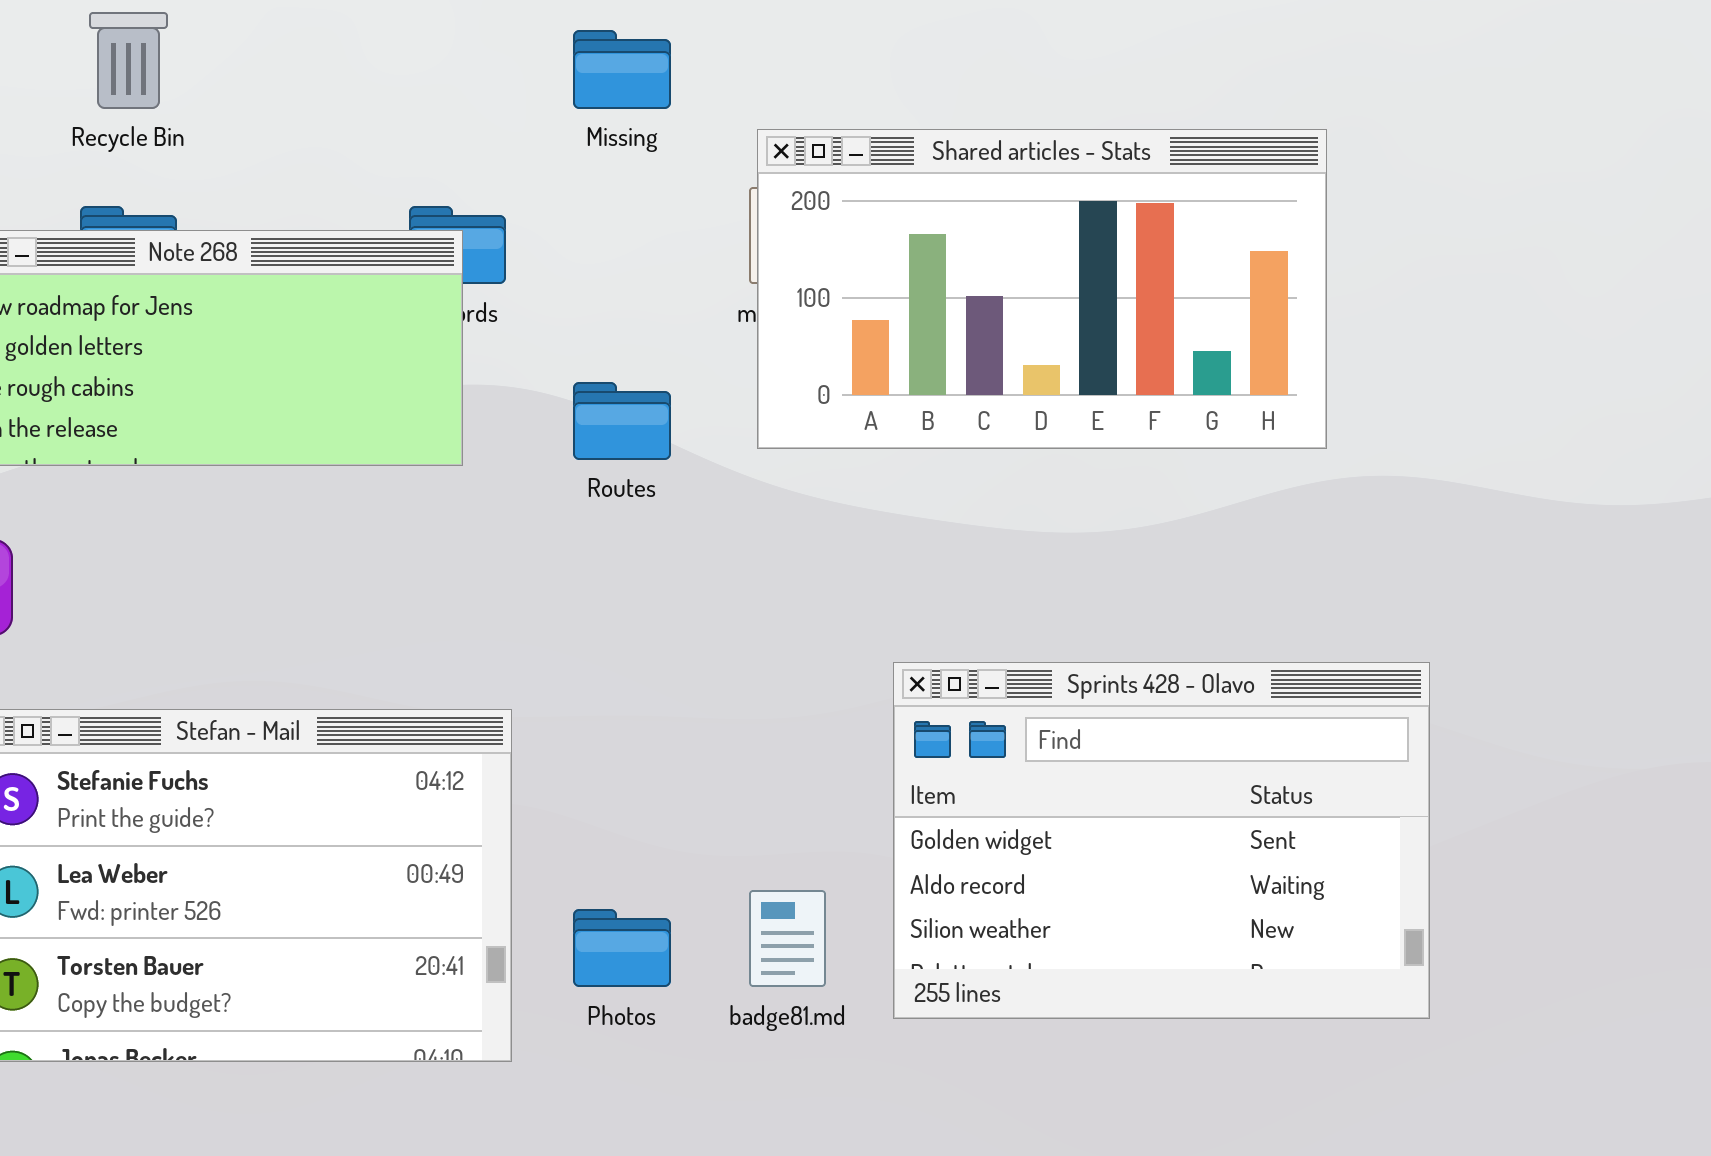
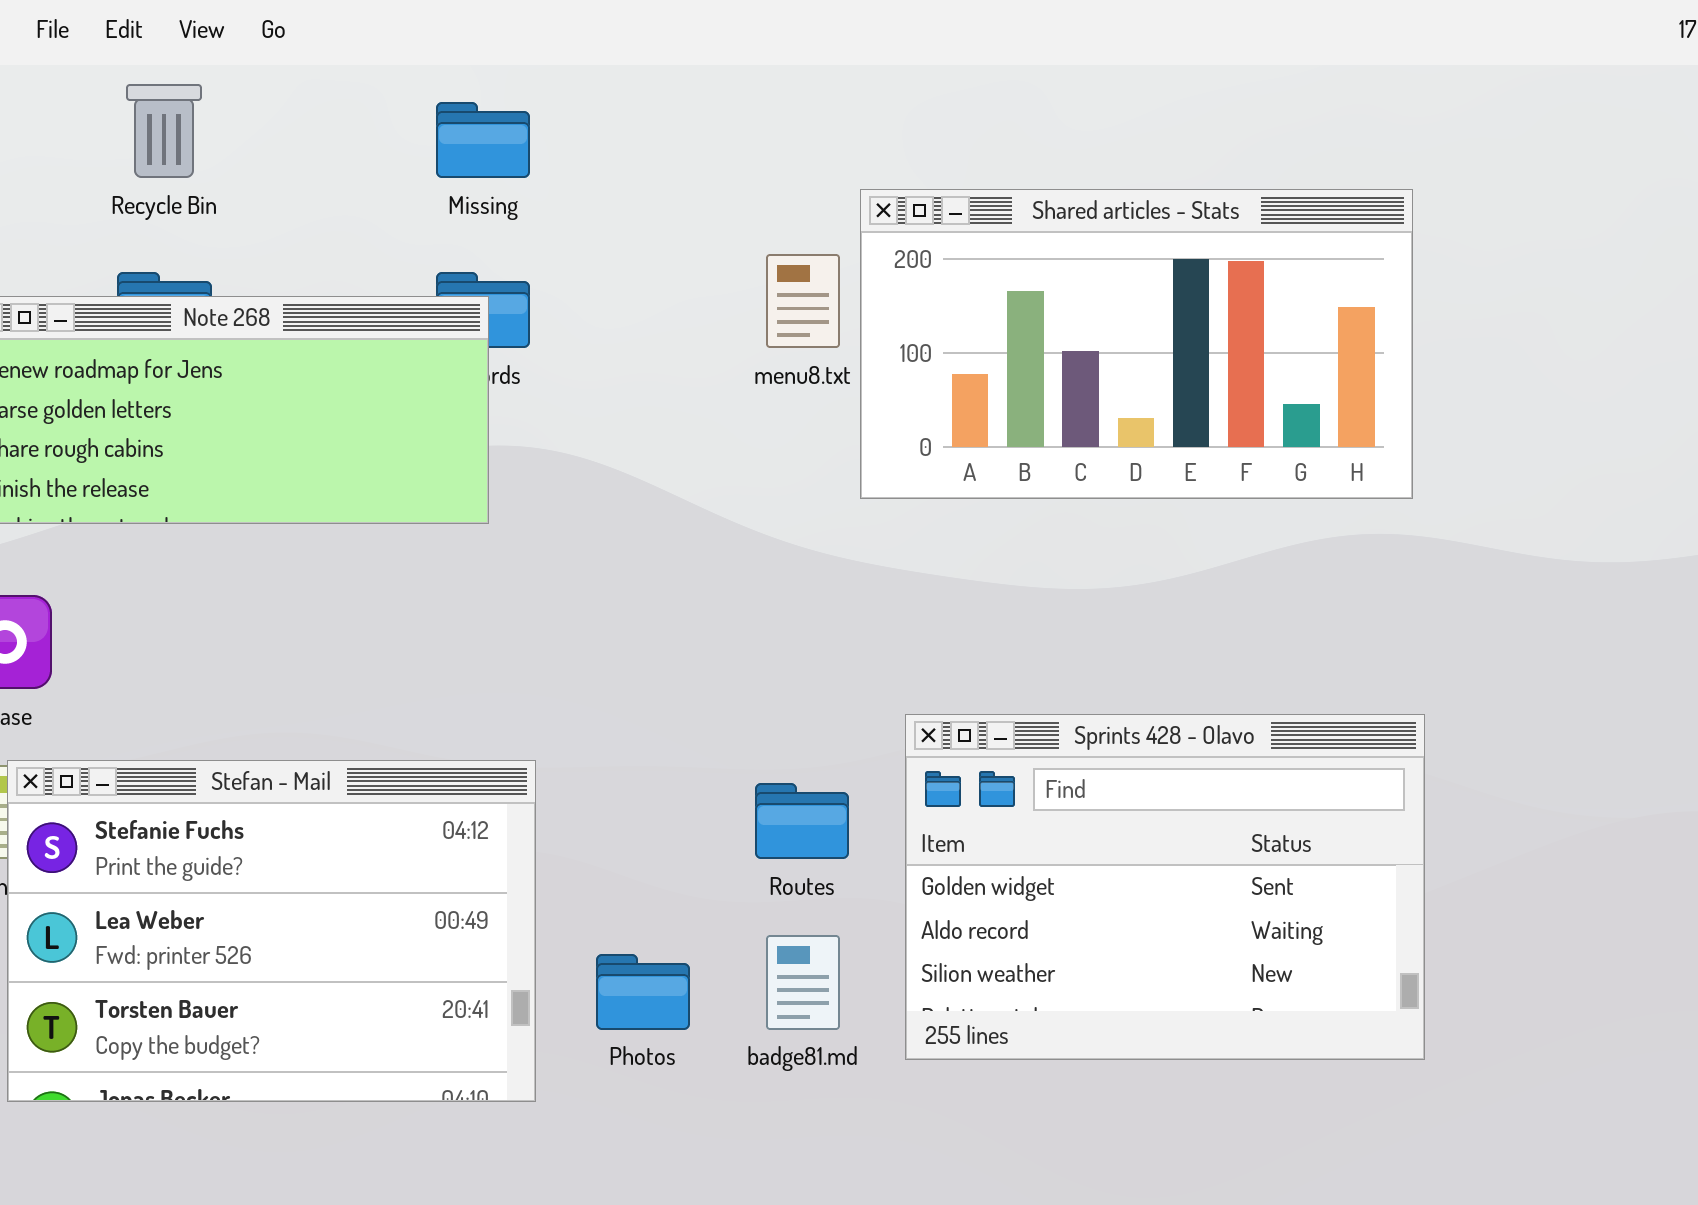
Missing: [573,30,671,109] -> [436,102,530,178], moved
Shared articles - Stats: [757,129,1327,449] -> [860,189,1413,499], moved
Routes: [573,382,671,460] -> [755,783,849,859], moved

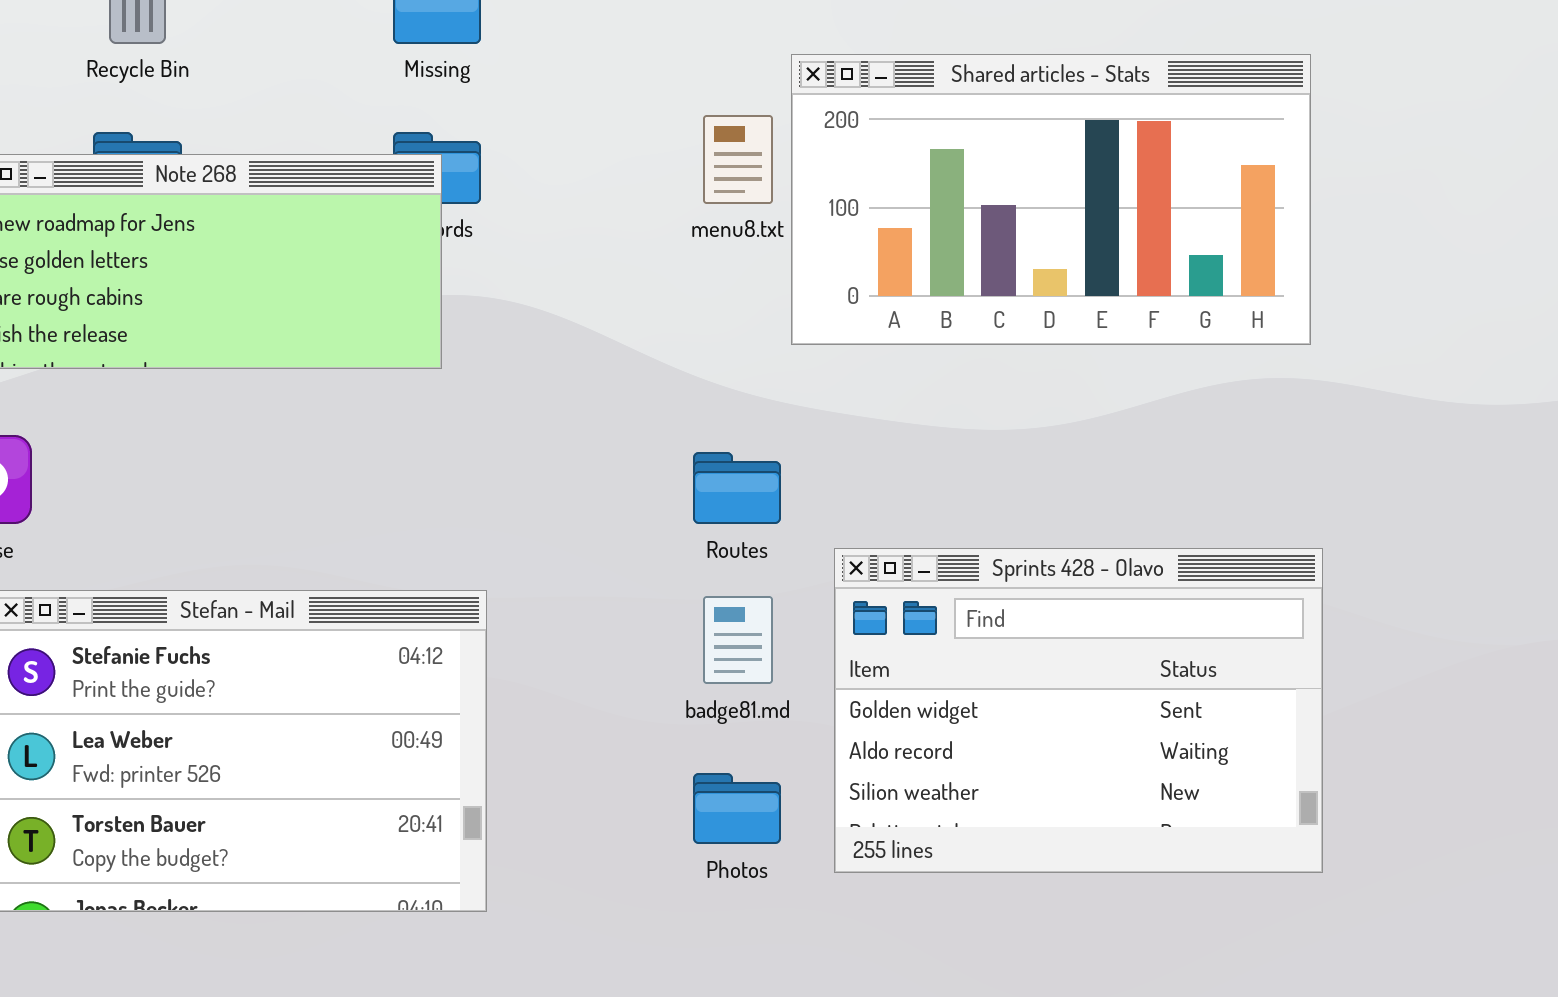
Routes: [755,783,849,859] -> [693,452,781,524], moved
badge81.md: [766,935,840,1030] -> [703,596,773,684], moved
Photos: [596,954,690,1030] -> [693,773,781,844], moved

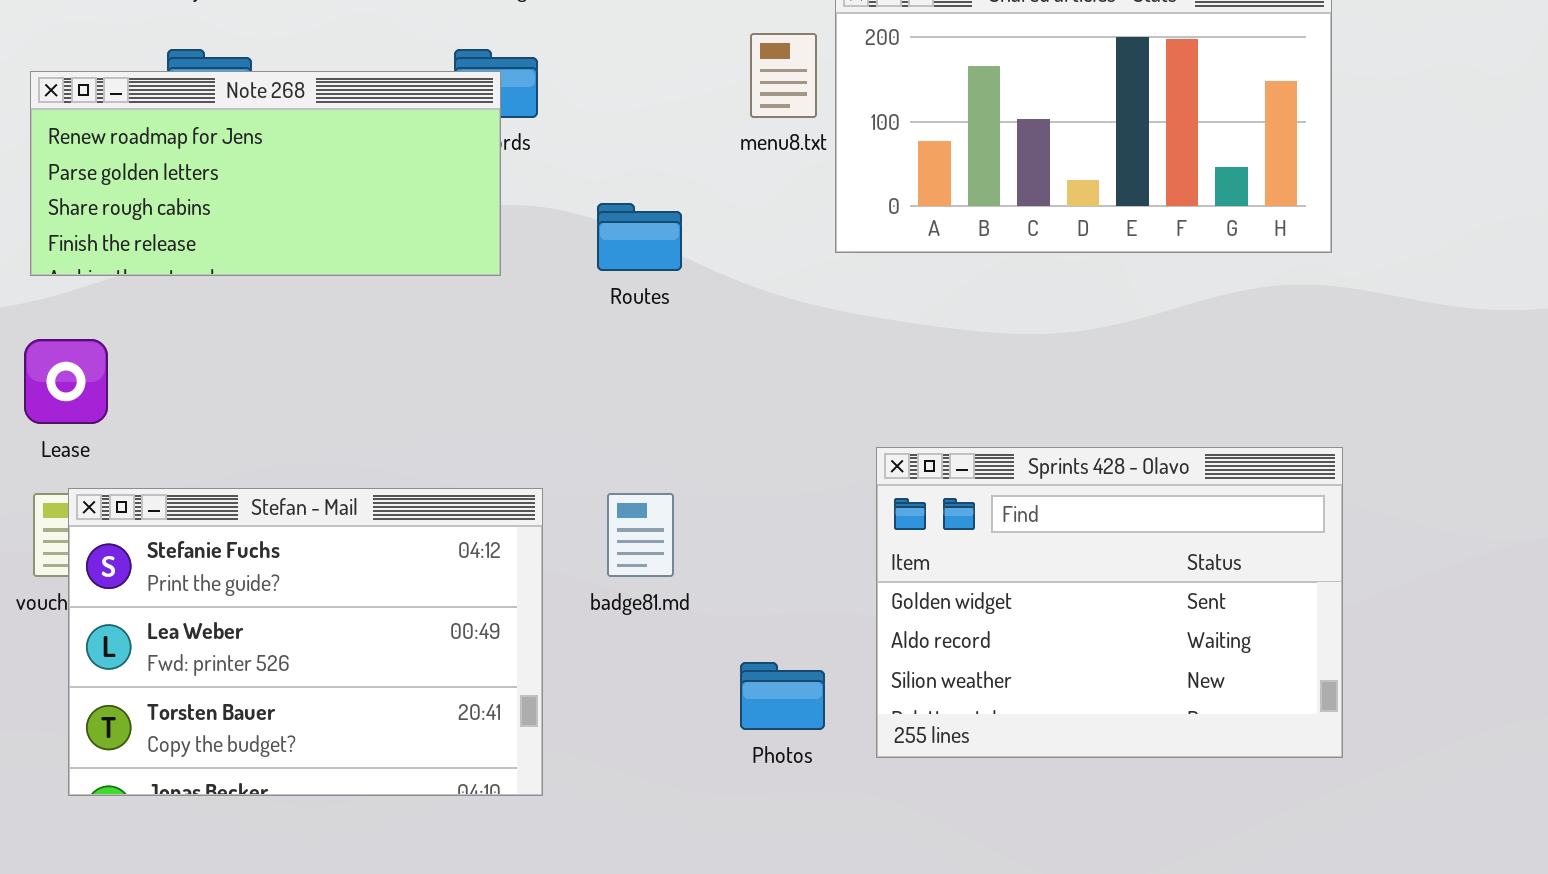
Routes: [693,452,781,524] -> [597,203,682,271], moved
badge81.md: [703,596,773,684] -> [607,493,674,577], moved

